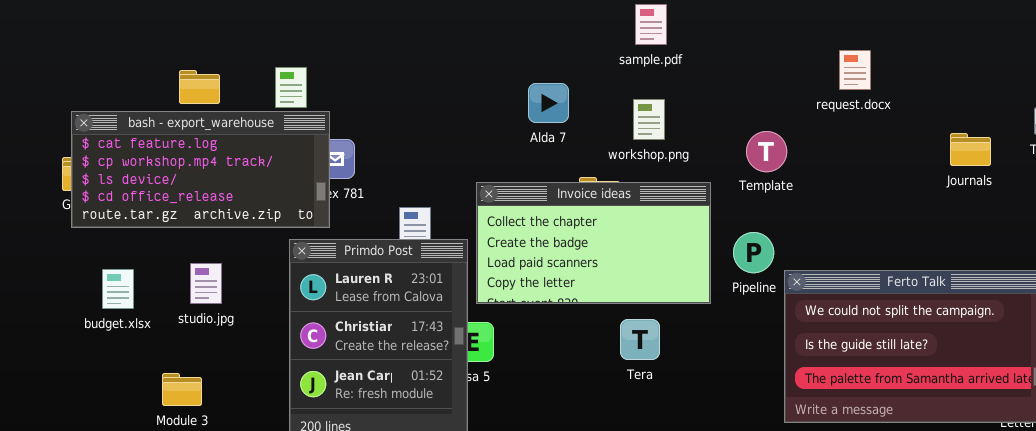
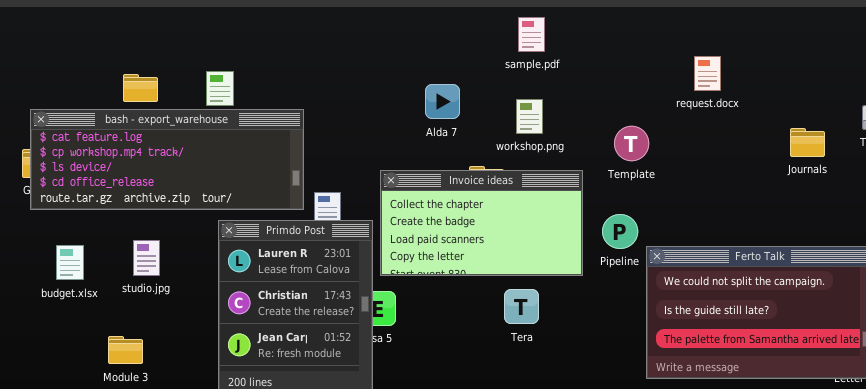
bash - export_warehouse: [71,111,330,228] -> [30,109,304,210], resized

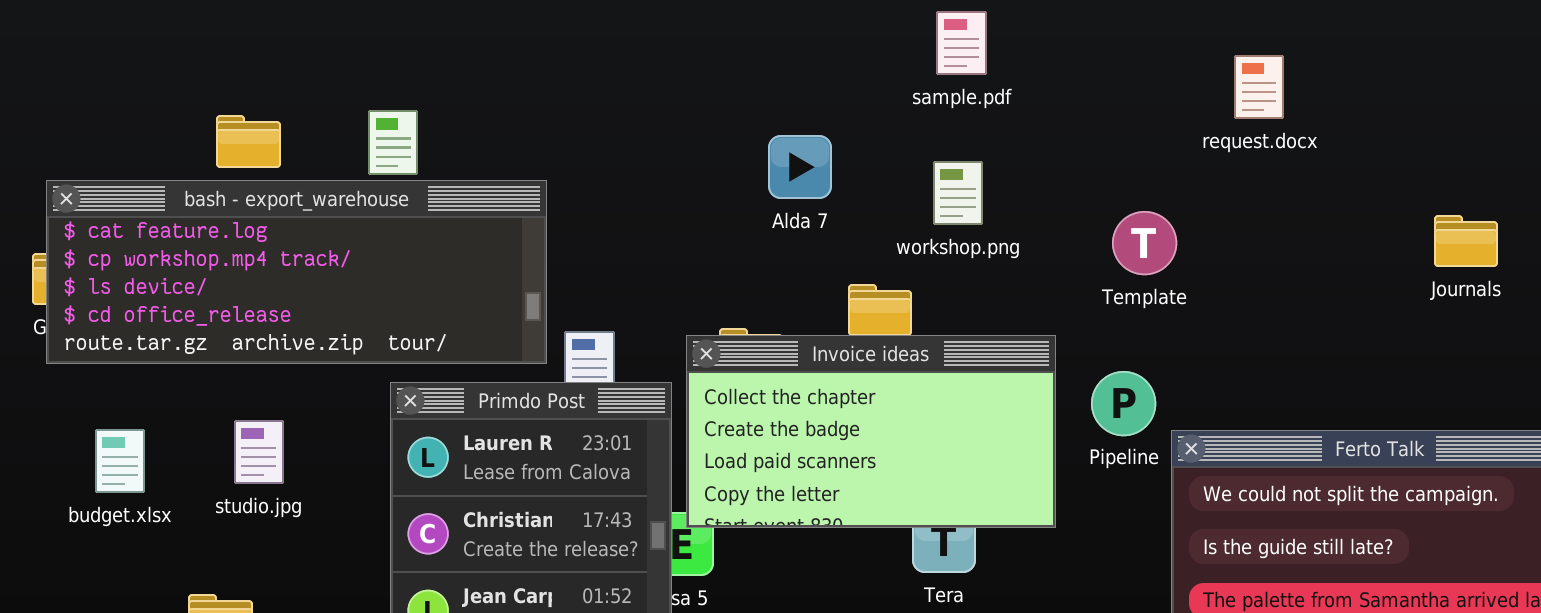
request.docx: [694,56,721,91] -> [1234,55,1284,119], moved
Invoice ideas: [380,170,583,276] -> [686,335,1056,528], moved

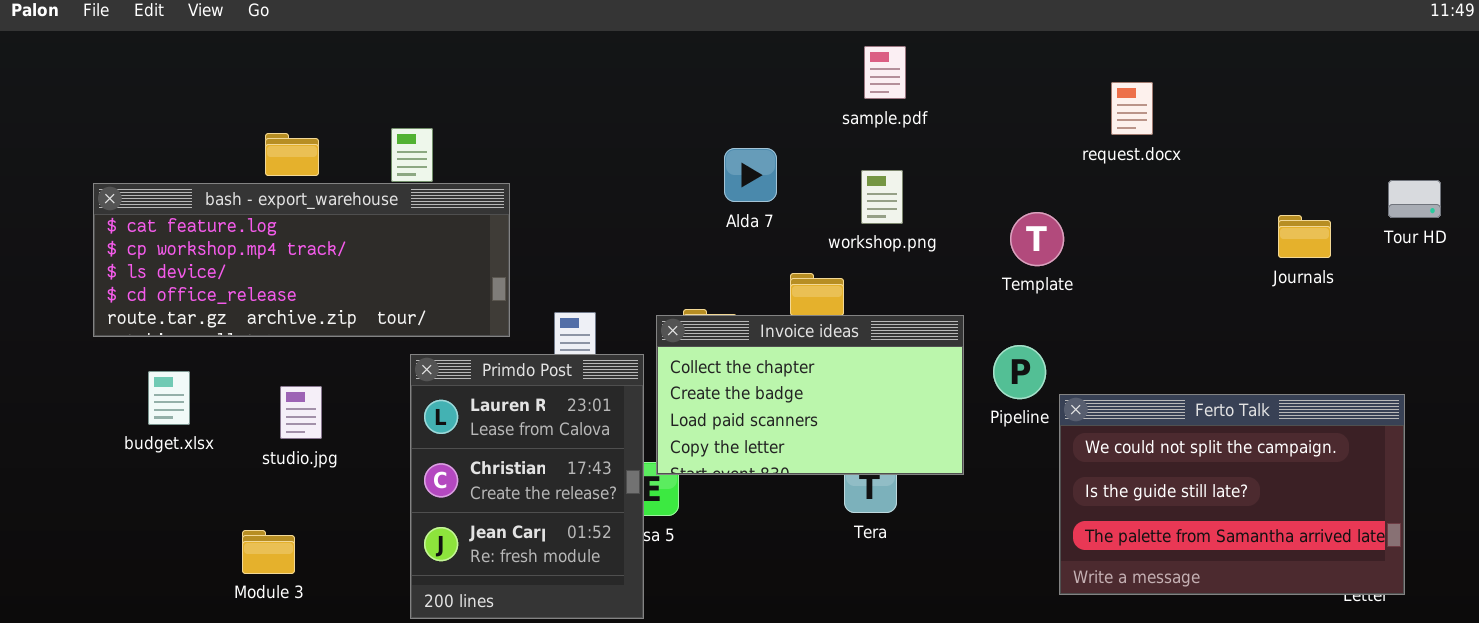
bash - export_warehouse: [46,180,547,364] -> [93,183,510,337], moved
budget.xlsx: [95,429,145,493] -> [148,371,190,425], moved

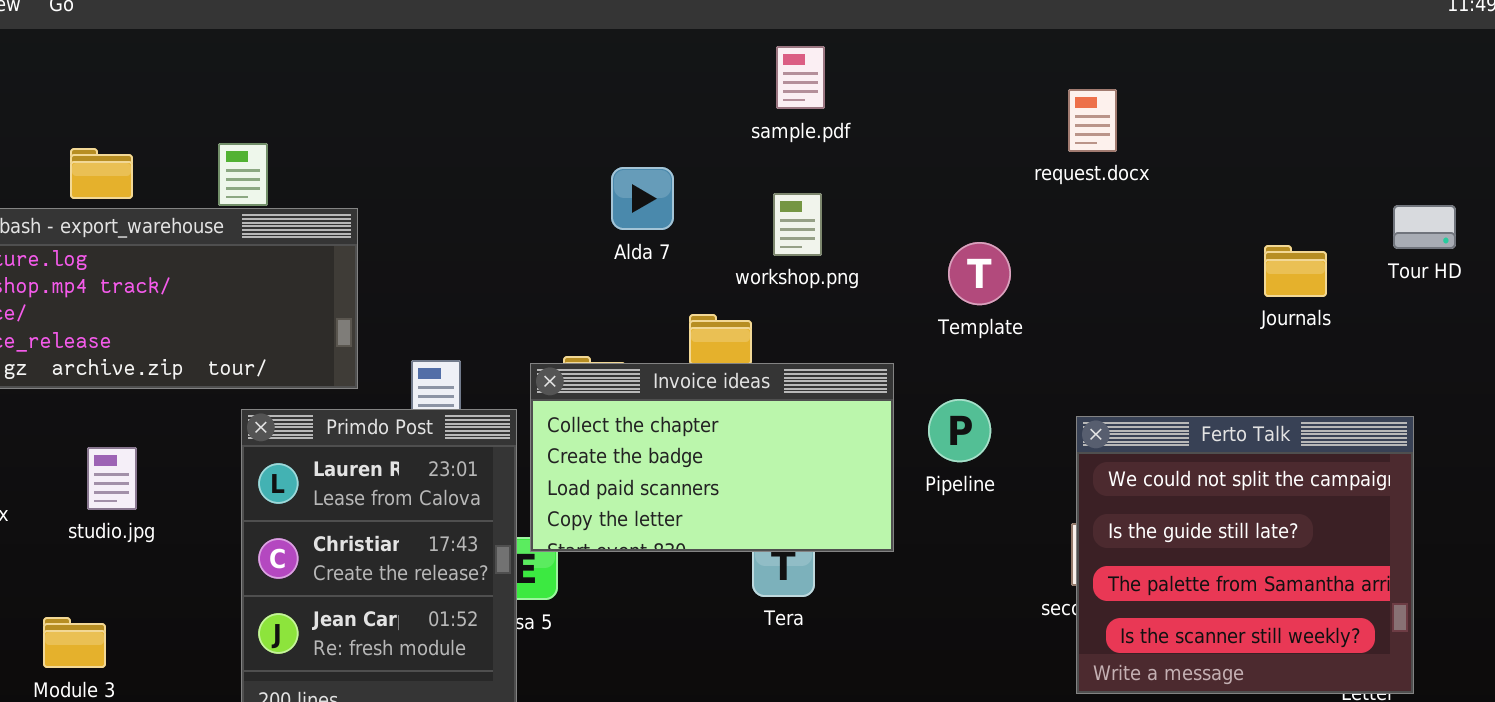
Ferto Talk: [1059,394,1405,595] -> [1076,416,1414,694], resized

